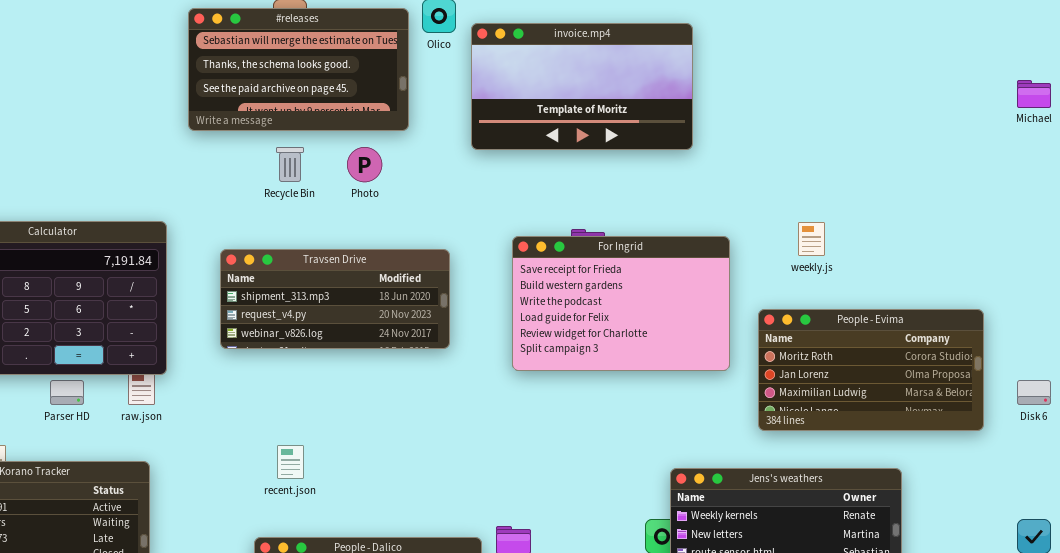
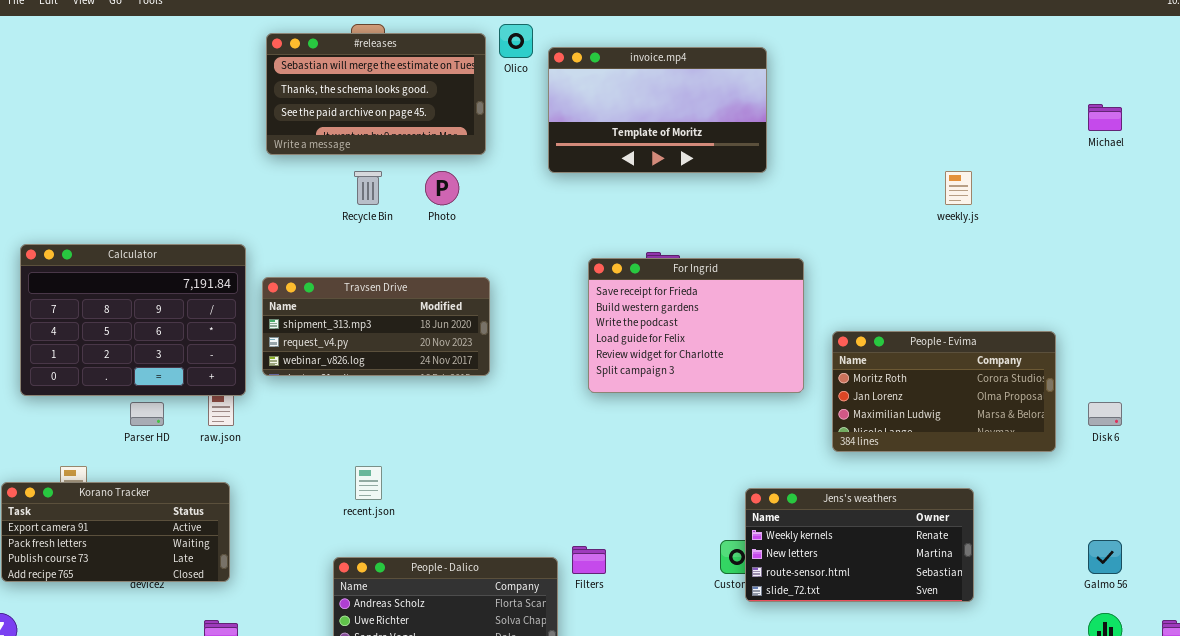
weekly.js: [798,222,825,256] -> [945,171,972,205], moved
Travsen Drive: [220,249,450,349] -> [262,277,490,376], moved

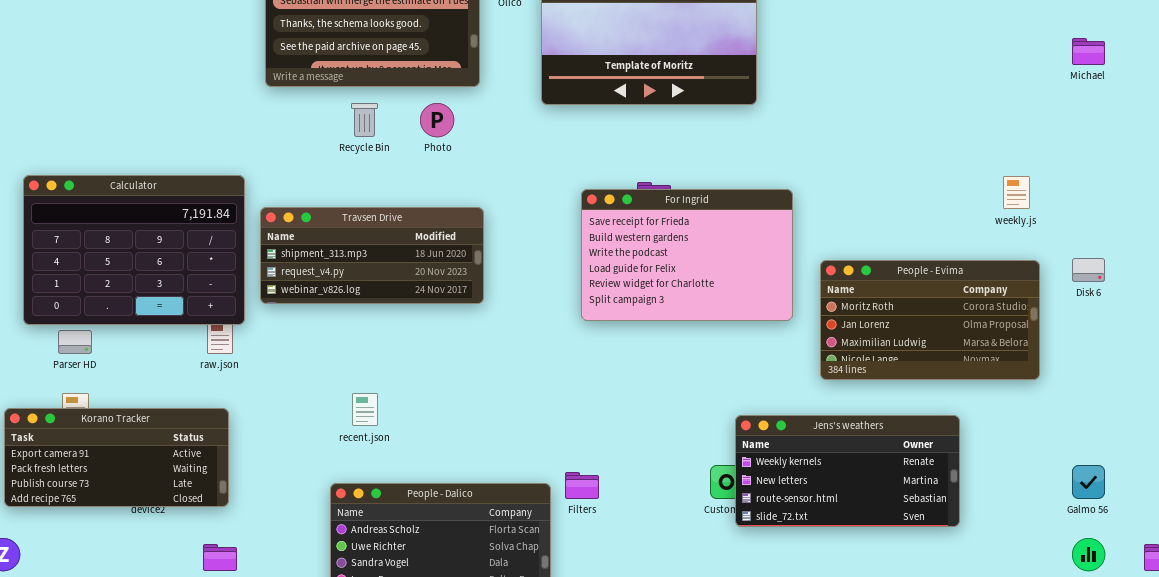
weekly.js: [945,171,972,205] -> [1003,176,1030,209], moved
Parser HD: [130,402,164,426] -> [58,330,92,354], moved
Disk 6: [1088,402,1122,426] -> [1072,258,1105,282], moved

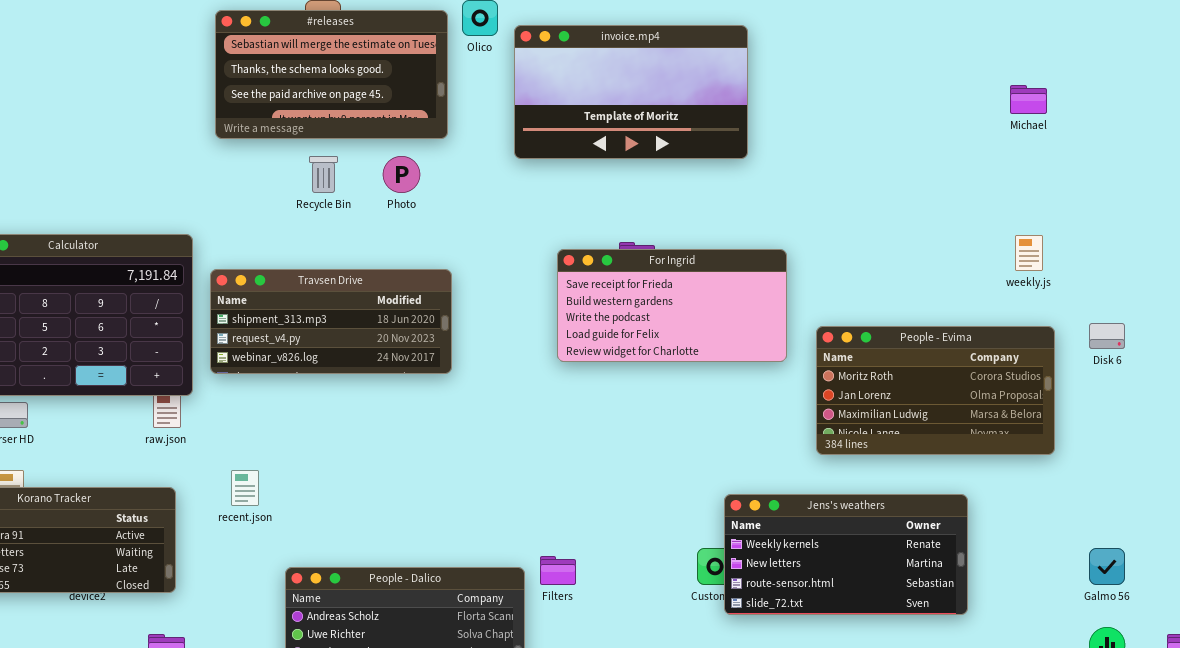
Michael: [1072,38,1105,65] -> [1010,85,1047,114], moved
For Ingrid: [581,189,793,321] -> [557,249,787,362], resized
recent.json: [352,393,378,426] -> [231,470,259,506], moved

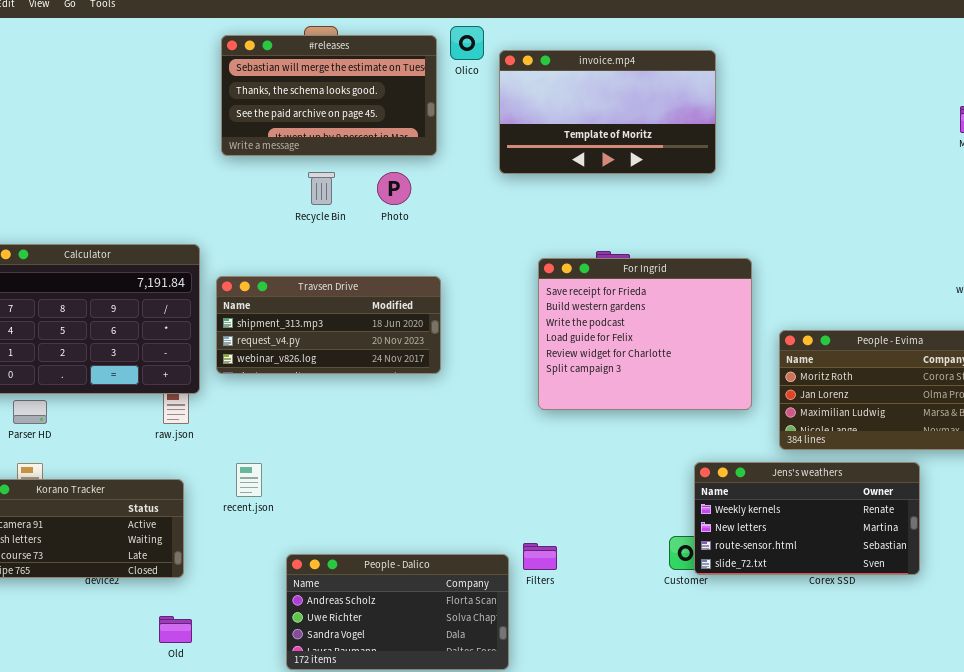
For Ingrid: [557,249,787,362] -> [538,258,752,410], resized
Jens's weathers: [724,494,968,615] -> [694,462,920,575], moved

